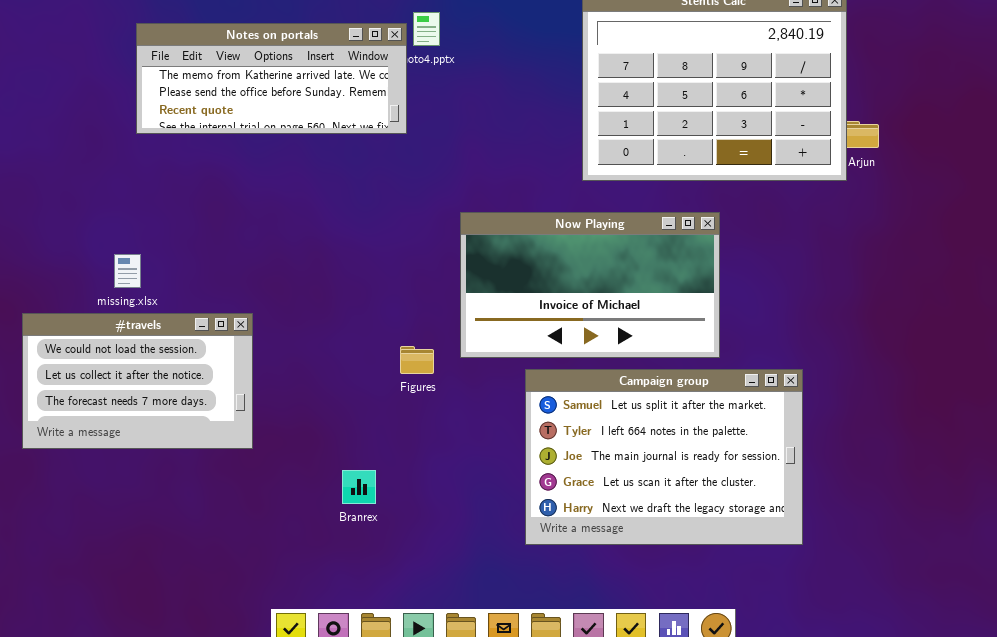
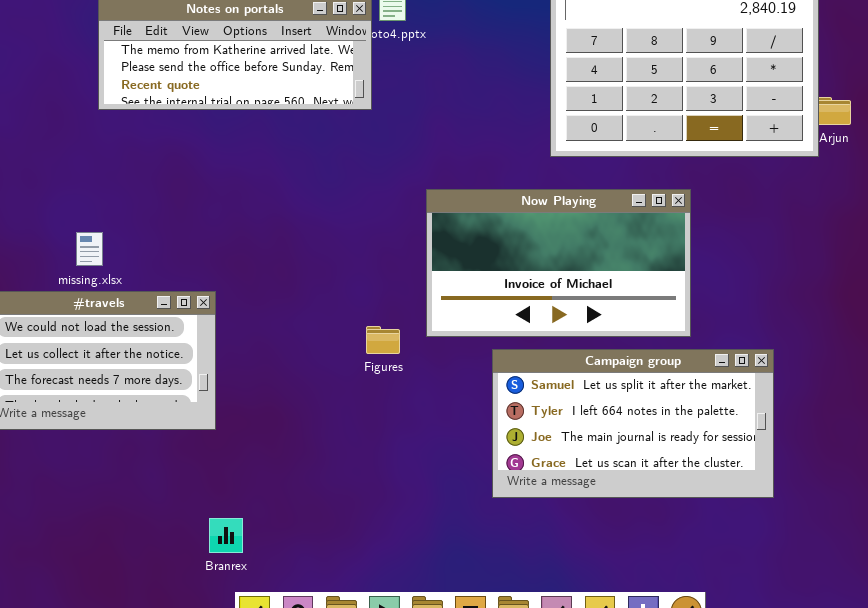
Campaign group: [525,369,803,545] -> [492,349,774,498], resized
Branrex: [342,470,376,504] -> [209,518,243,553], moved

